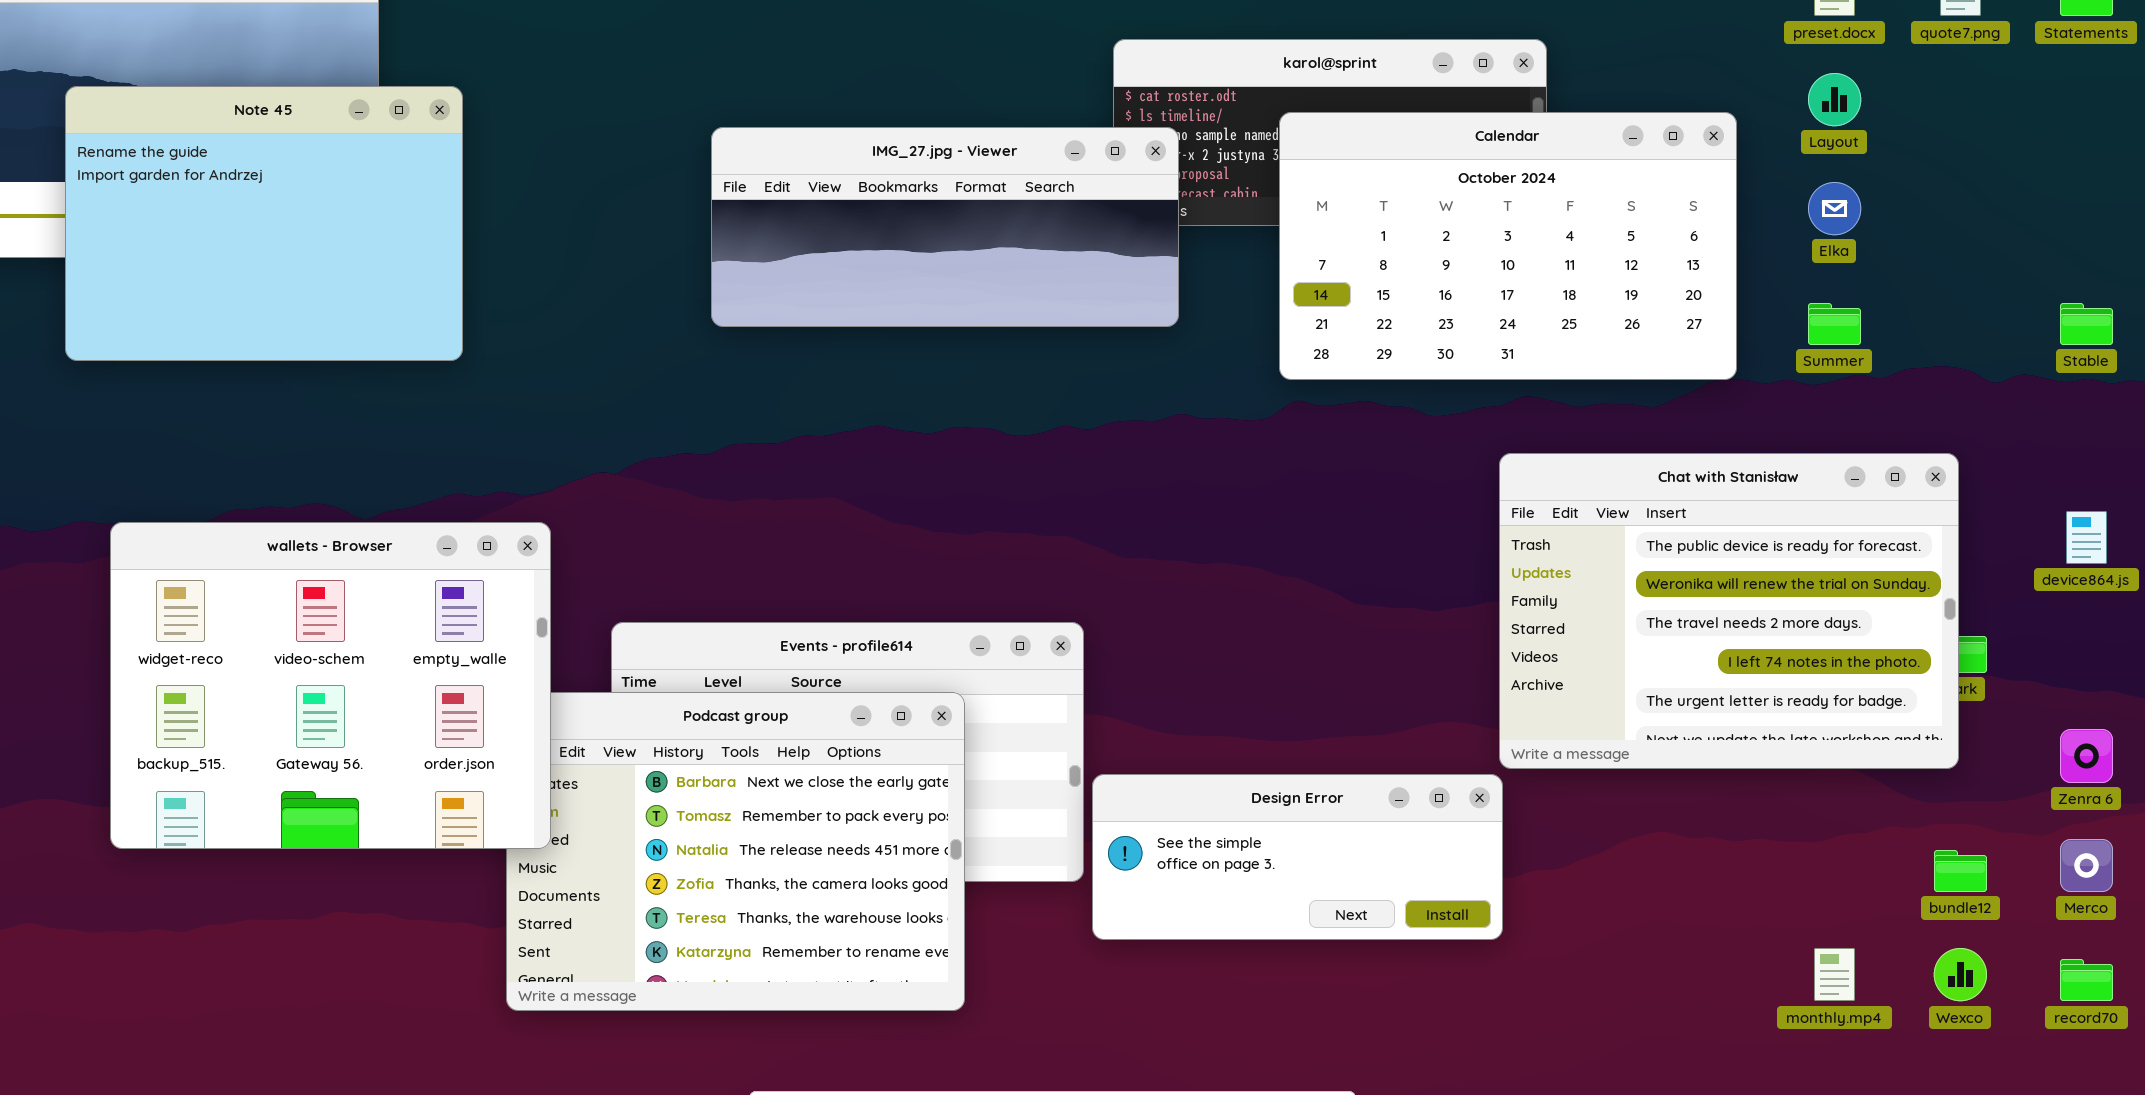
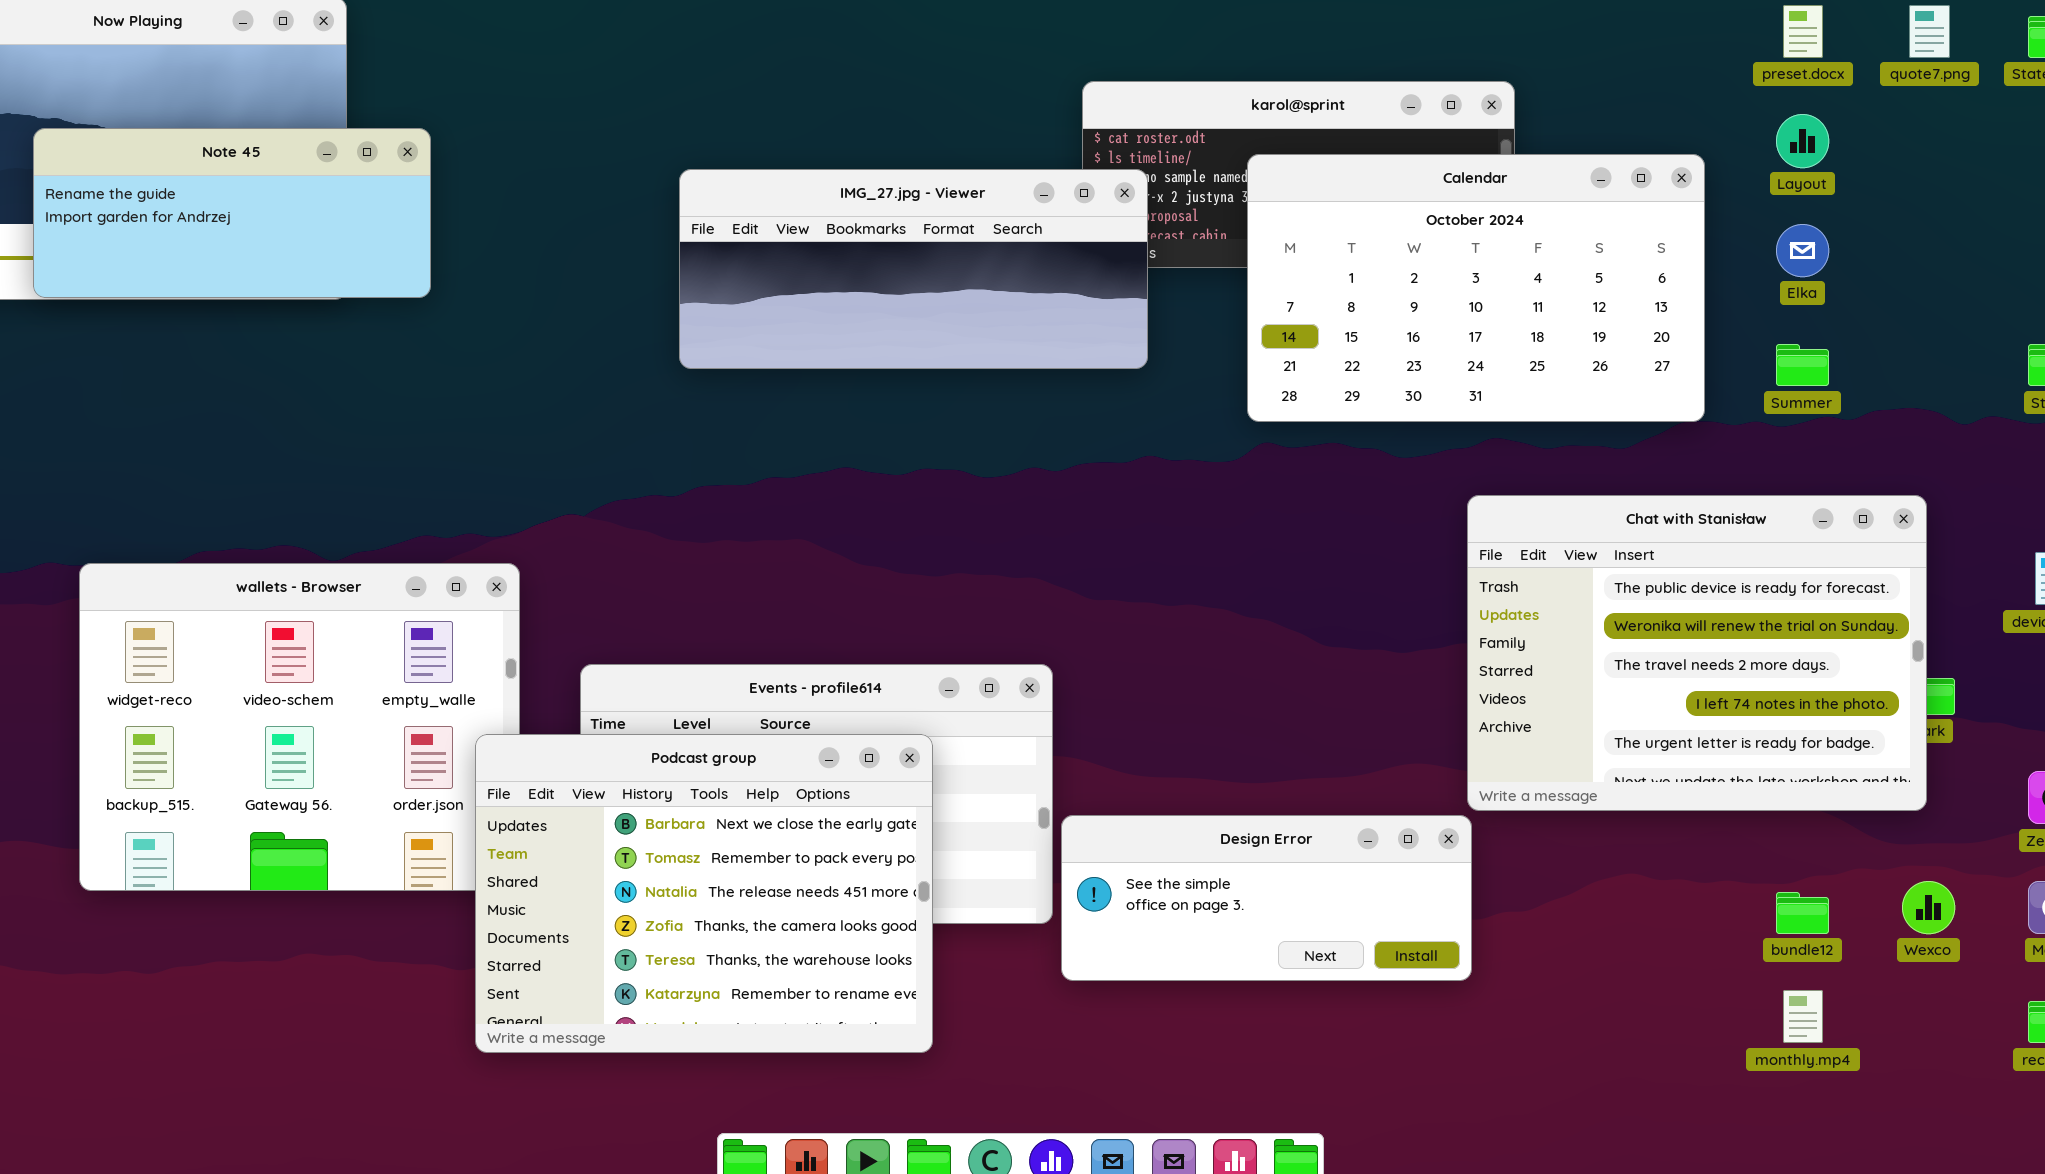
Note 45: [65,86,463,361] -> [33,128,431,298], resized
Podcast group: [506,692,965,1011] -> [475,734,933,1053], raised
bundle12: [1934,850,1987,892] -> [1776,892,1829,934], moved
Wexco: [1934,948,1987,1001] -> [1902,881,1955,934], moved

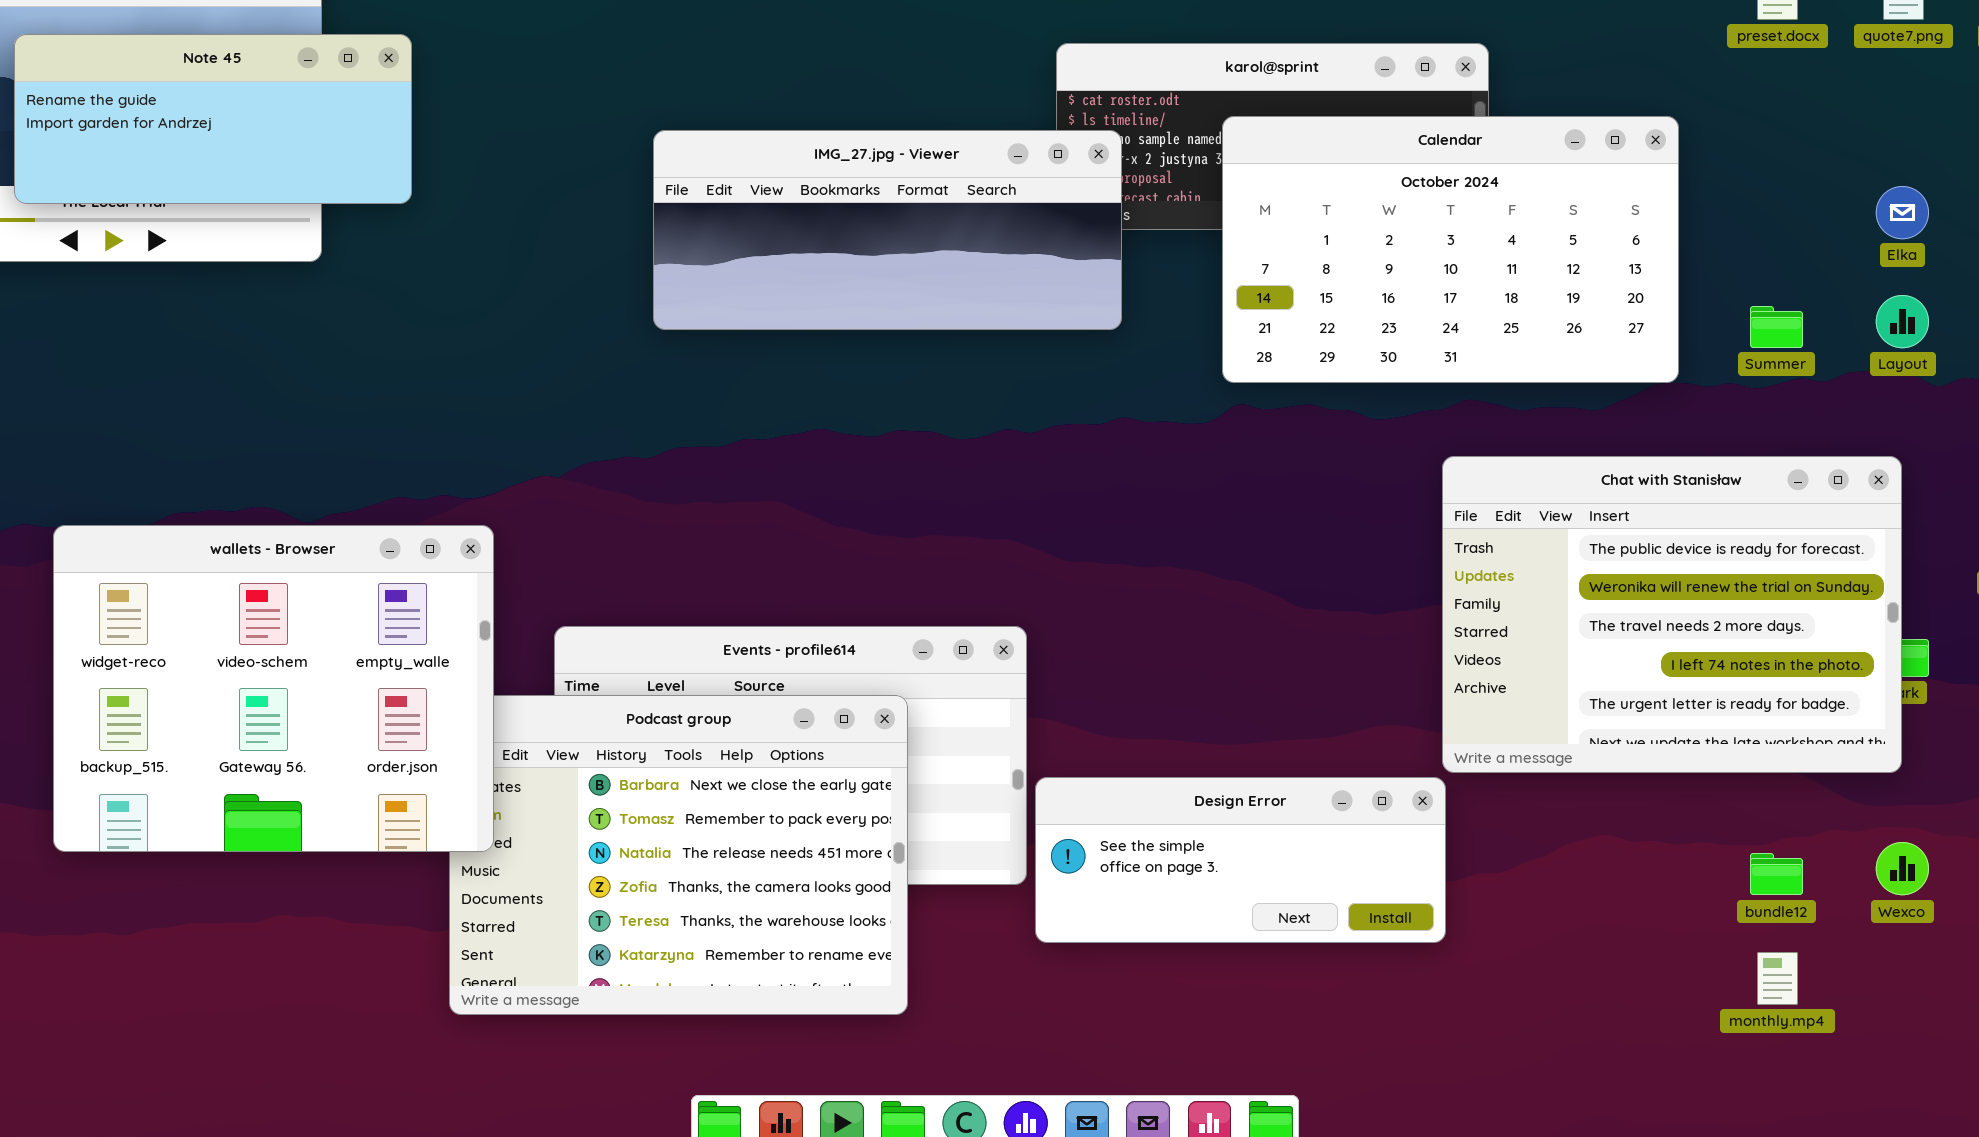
Layout: [1776,114,1829,168] -> [1876,295,1929,348], moved
Note 45: [33,128,431,298] -> [14,34,412,204], moved
Elka: [1776,224,1829,277] -> [1876,186,1929,239], moved
wallets - Browser: [79,563,520,891] -> [53,525,494,852], raised

